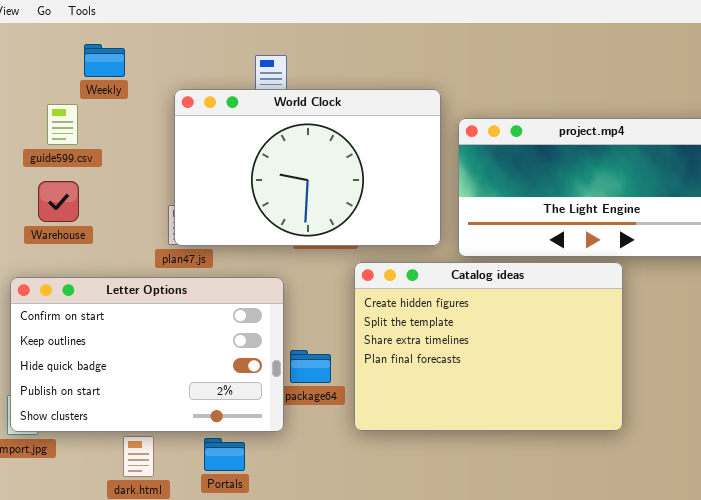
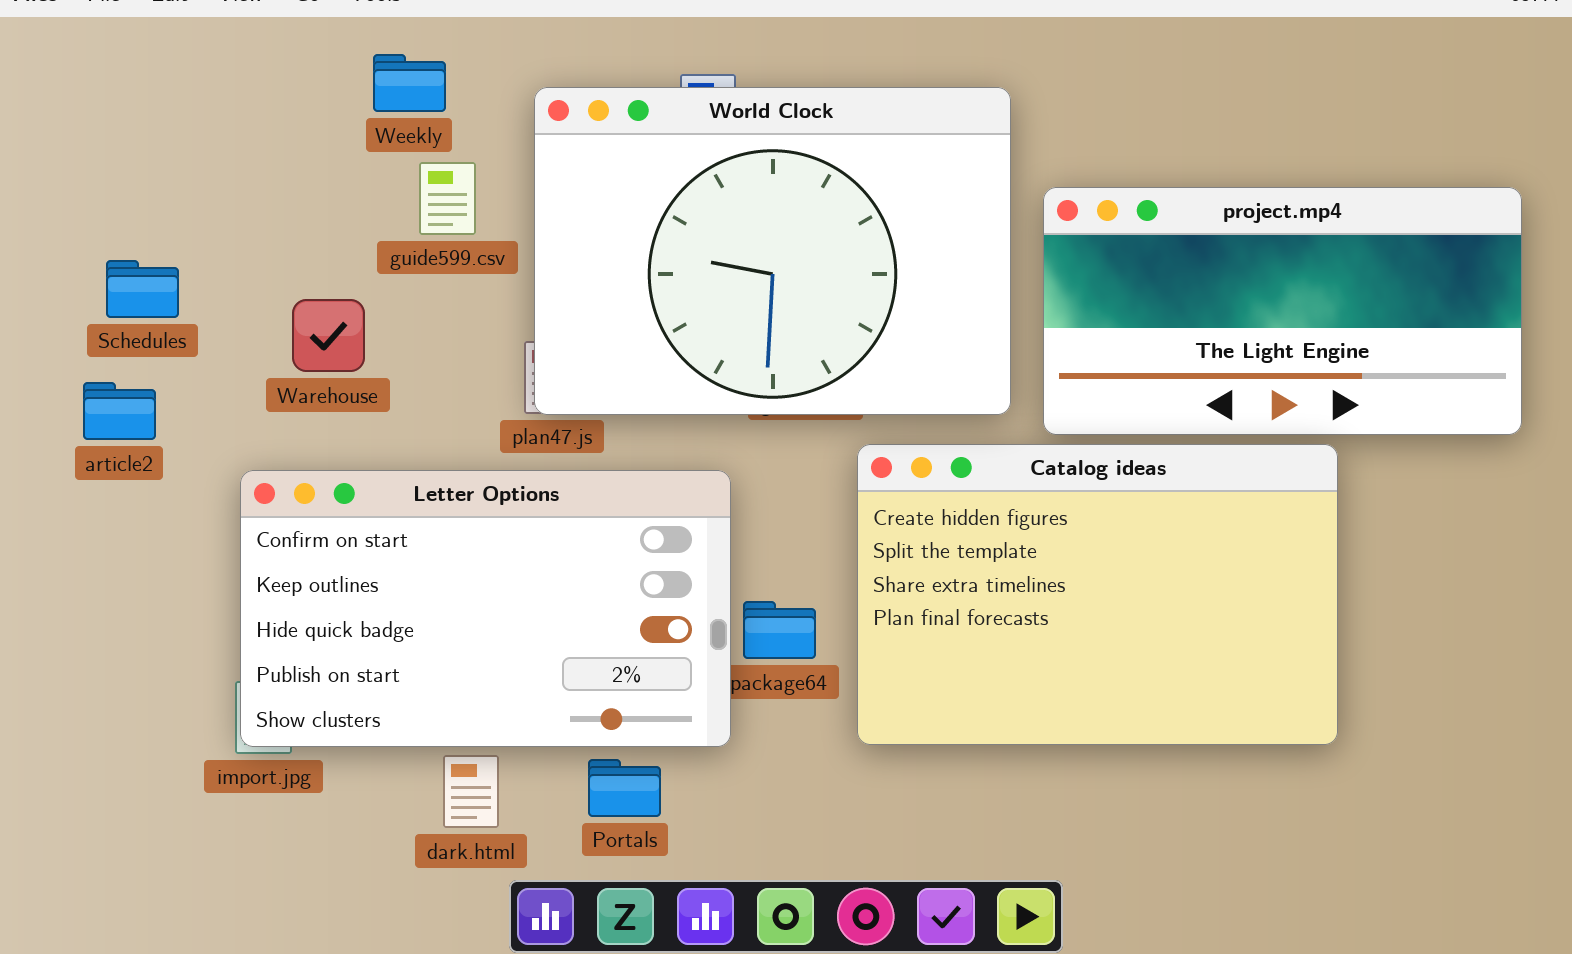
World Clock: [174,89,441,246] -> [534,87,1011,415], resized
guide599.csv: [47,104,78,145] -> [419,162,476,235], moved

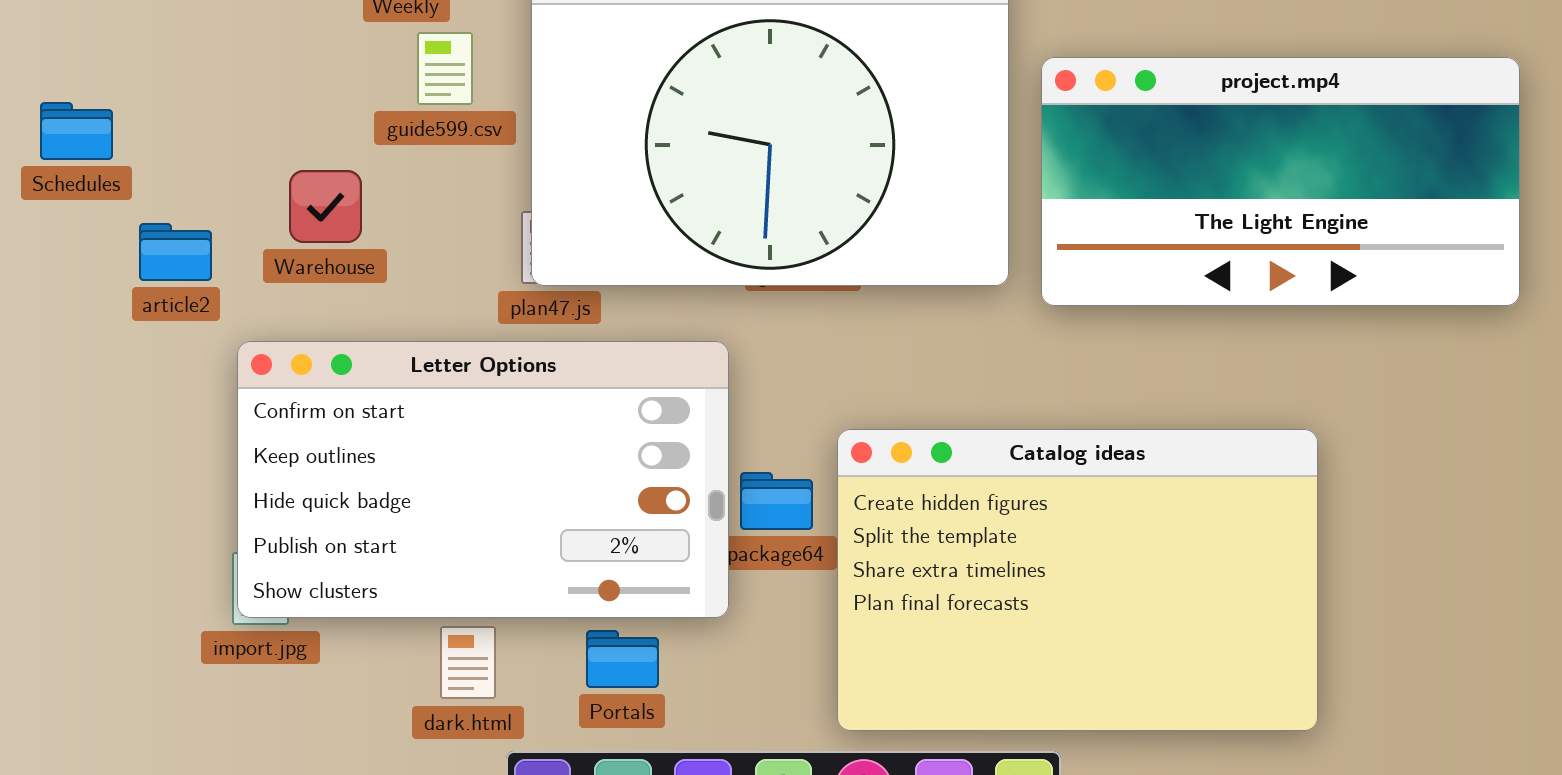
Schedules: [106,260,179,318] -> [40,102,113,160], moved
article2: [83,382,156,440] -> [139,223,212,281], moved
Catalog ideas: [857,444,1338,745] -> [837,429,1318,731], moved

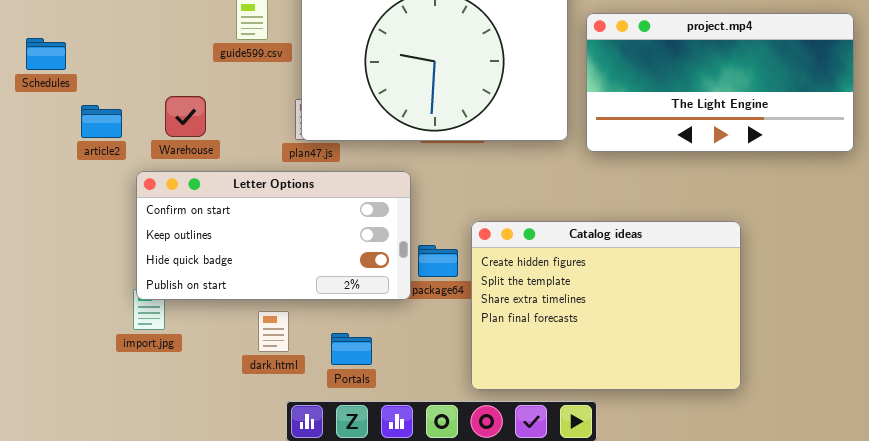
Warehouse: [289,170,362,243] -> [165,96,206,137], moved
Letter Options: [237,341,729,618] -> [136,171,411,300], resized
dark.html: [440,626,496,699] -> [258,311,289,352], moved

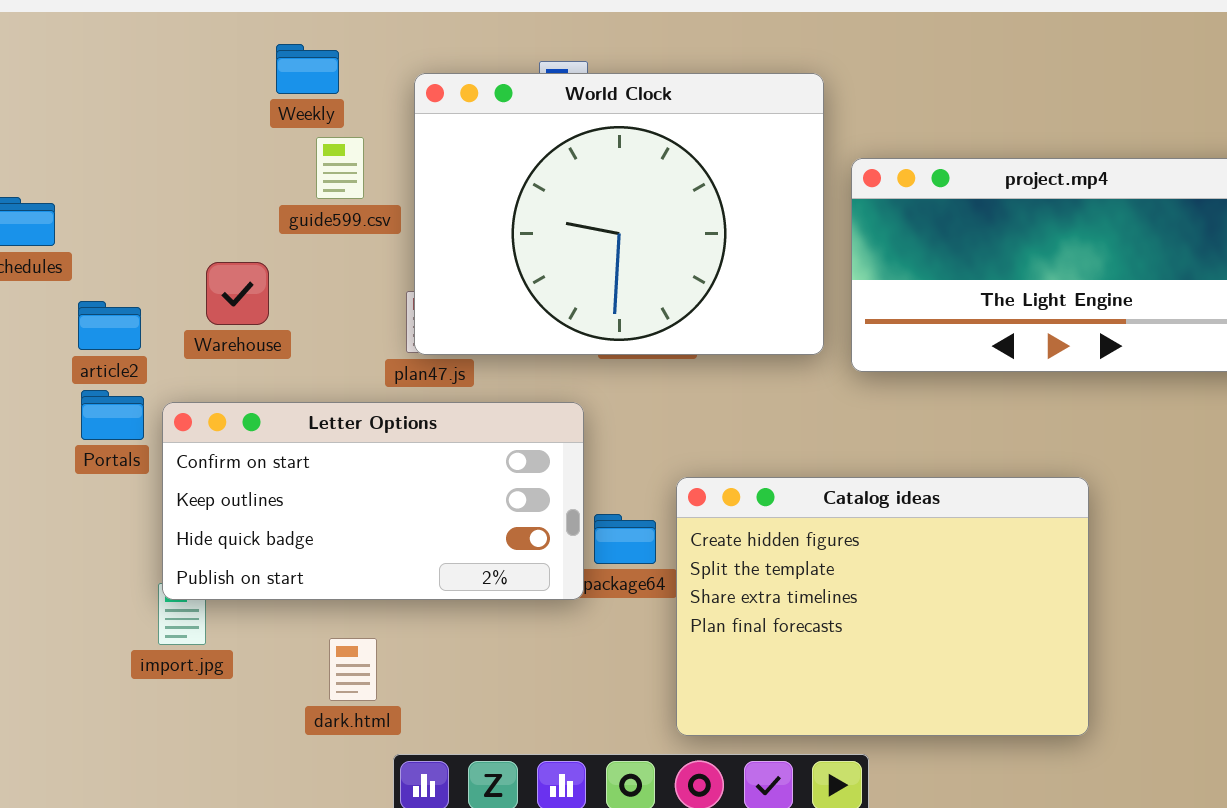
Warehouse: [165,96,206,137] -> [206,262,269,325], moved
dark.html: [258,311,289,352] -> [329,638,377,701], moved
Portals: [331,333,372,365] -> [81,390,144,440], moved

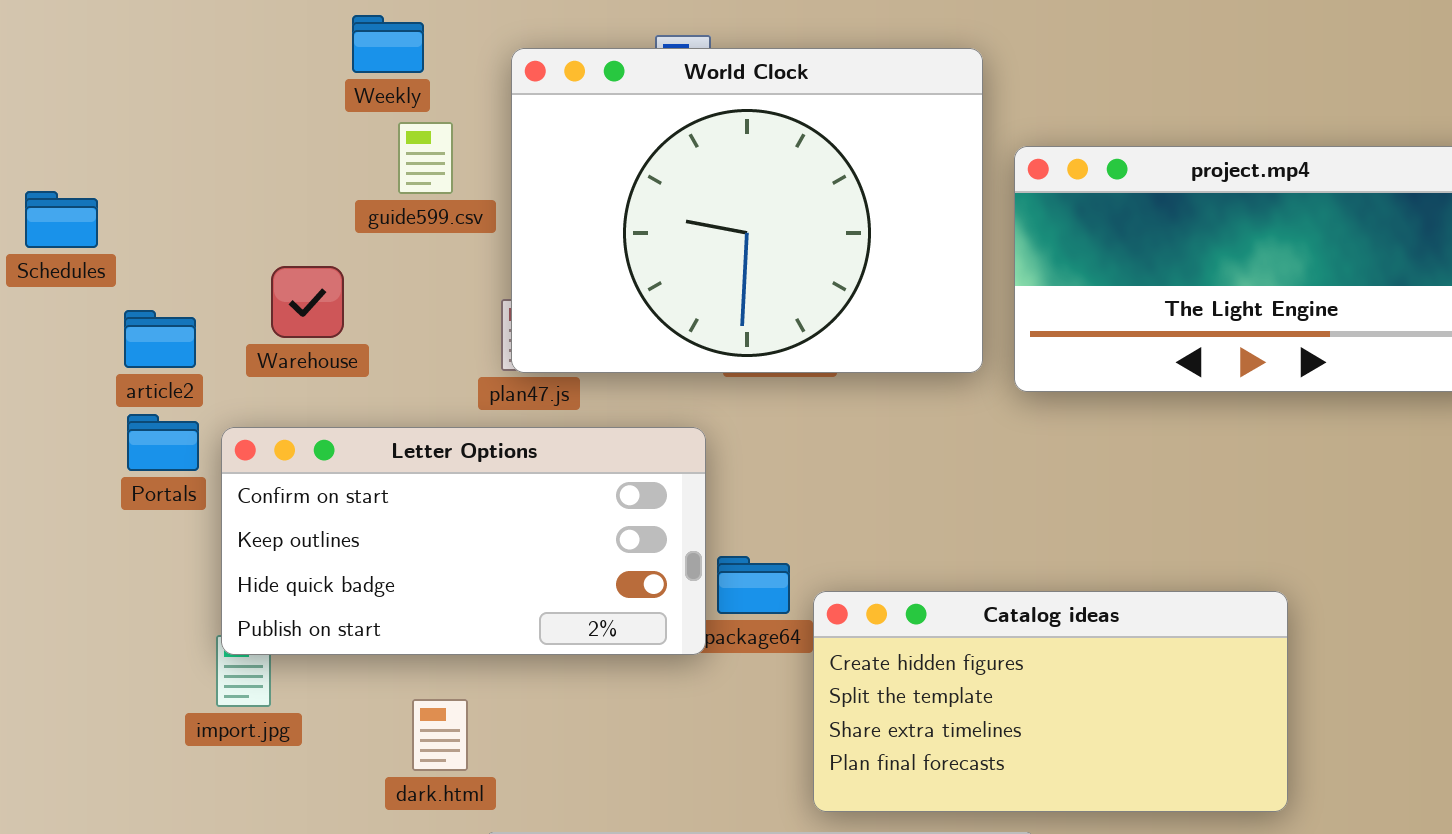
Catalog ideas: [676,477,1089,736] -> [813,591,1288,812], resized

